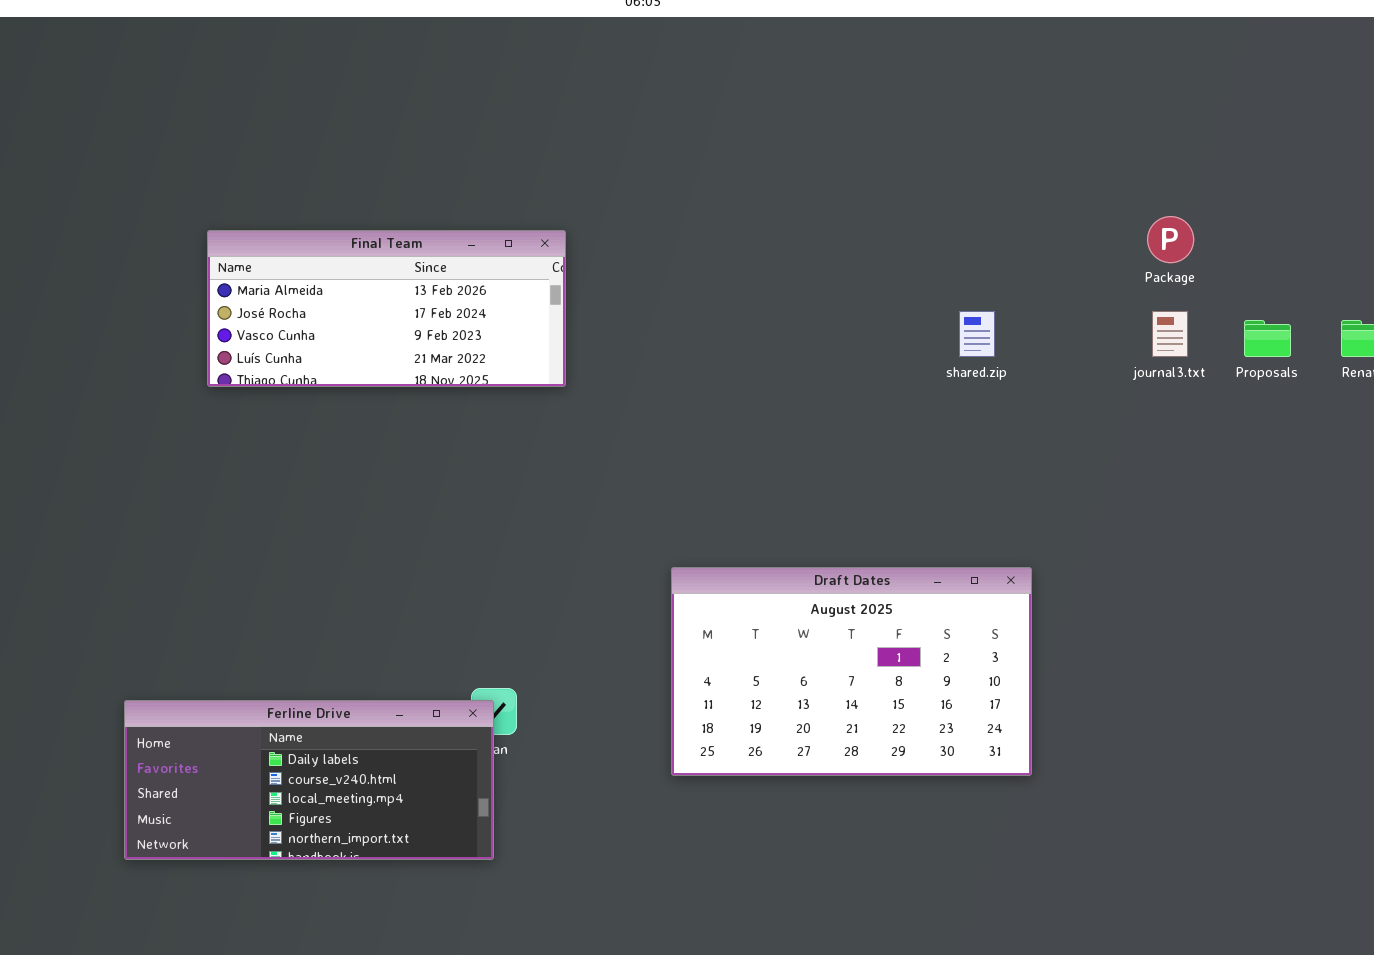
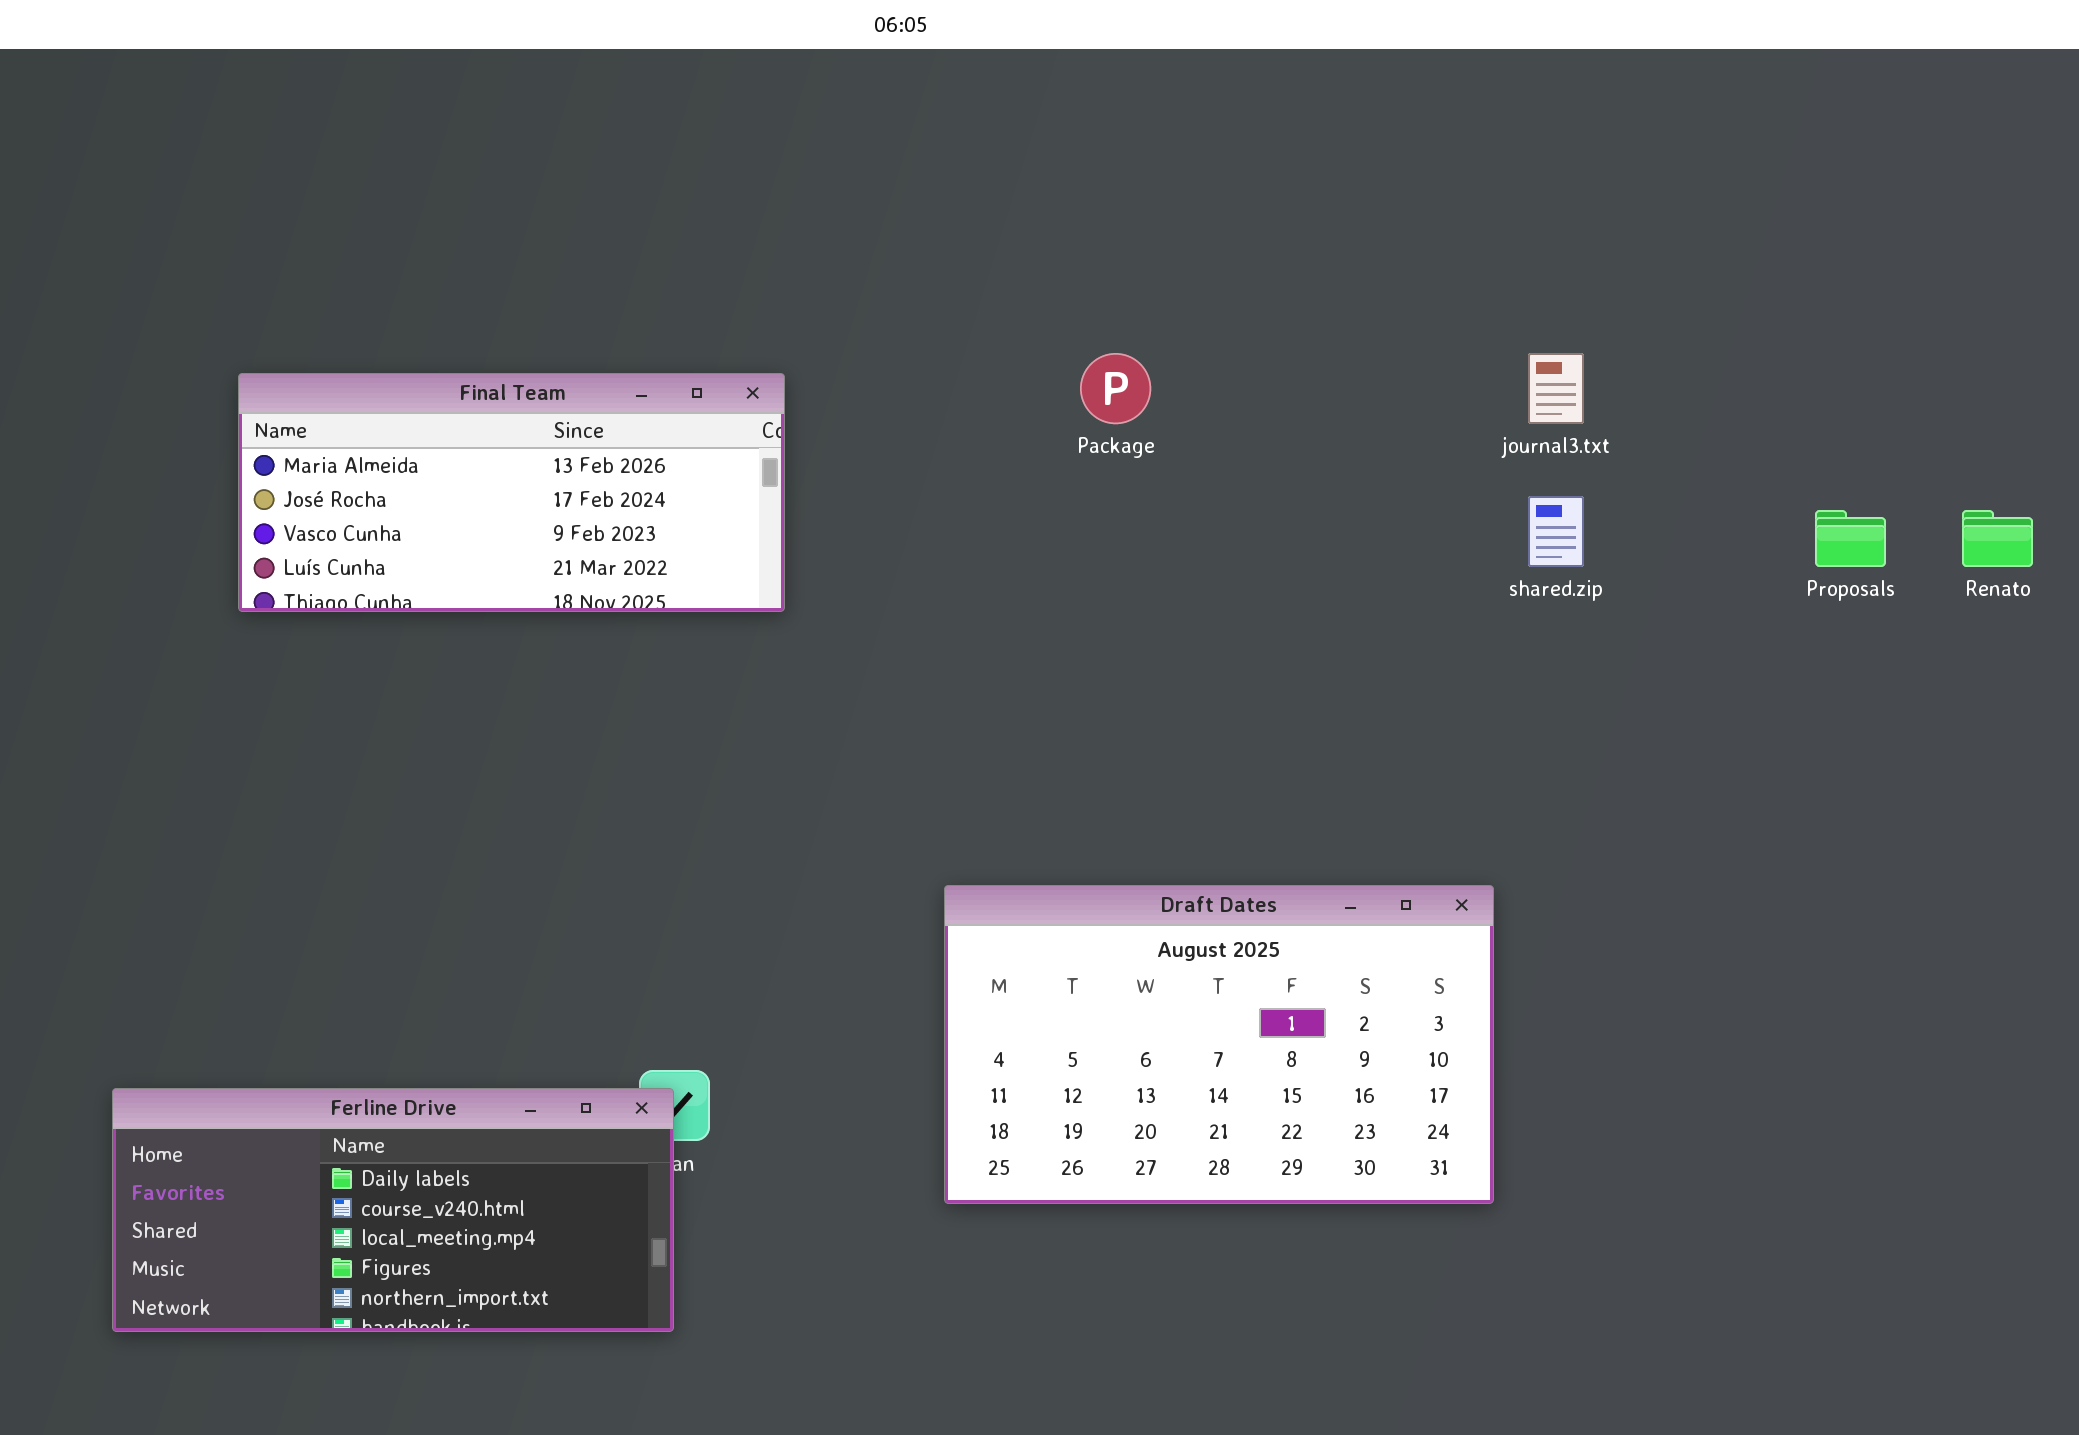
Package: [1147,216,1194,263] -> [1080,353,1151,424], moved
shared.zip: [959,311,995,357] -> [1528,496,1584,567], moved
journal3.txt: [1152,311,1188,357] -> [1528,353,1584,424], moved

